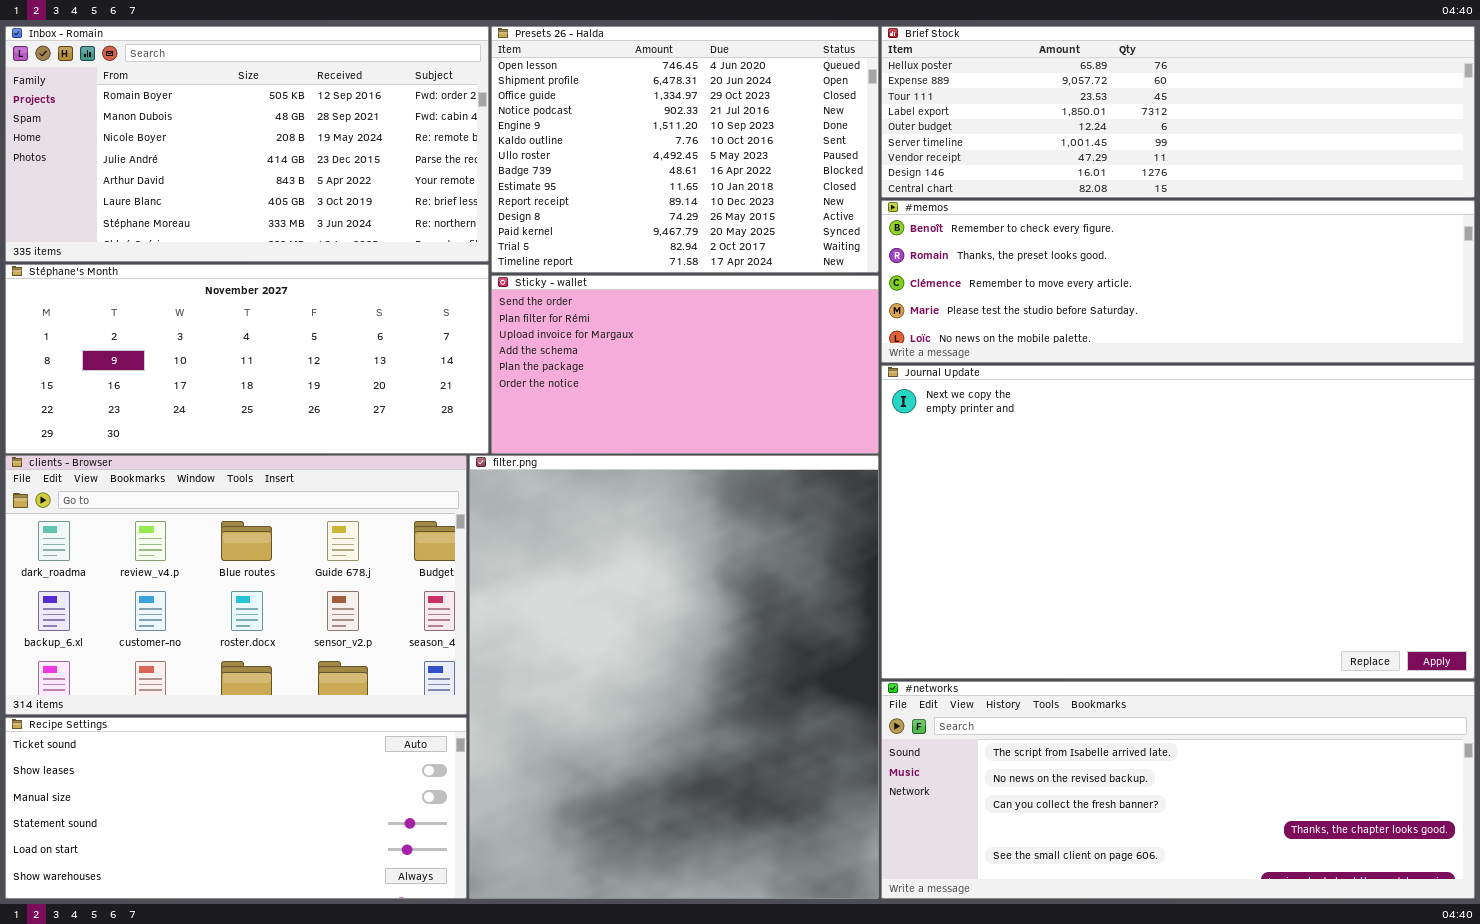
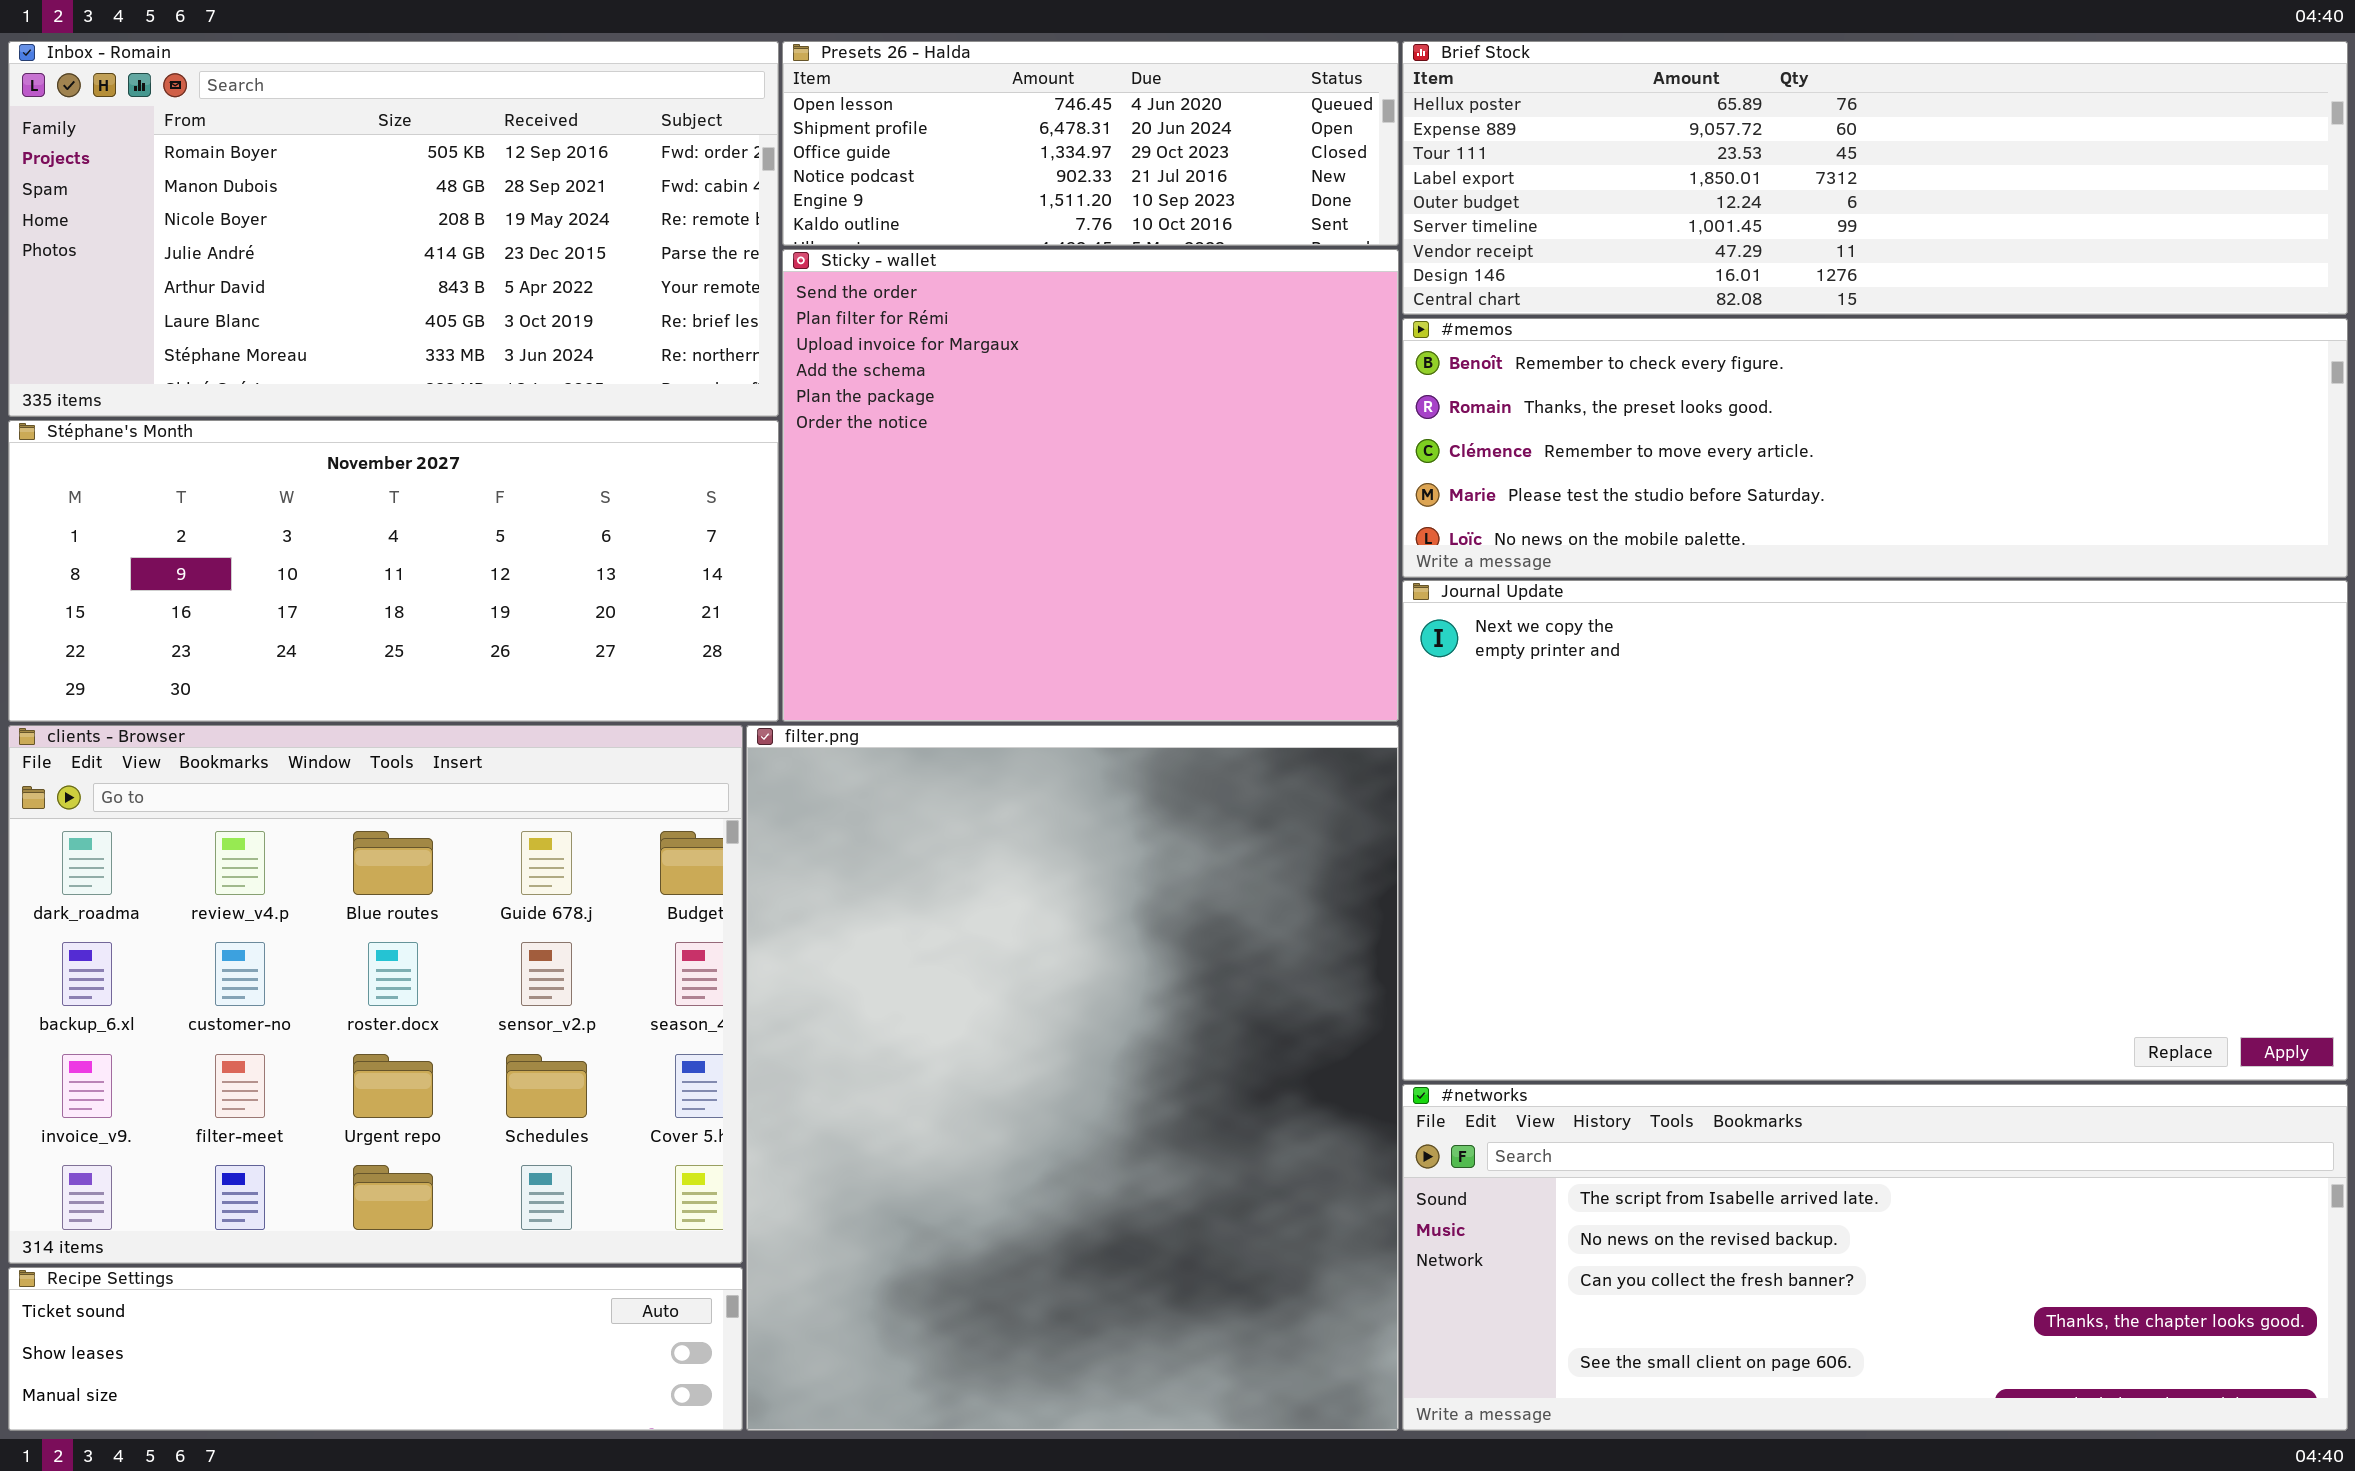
Presets 26 - Halda: [491,26,879,273] -> [782,41,1399,246], resized
Sticky - wallet: [491,275,879,454] -> [782,249,1399,722], resized
clients - Browser: [5,455,467,715] -> [8,725,743,1264], resized
Recipe Settings: [5,717,467,899] -> [8,1267,743,1431], resized

